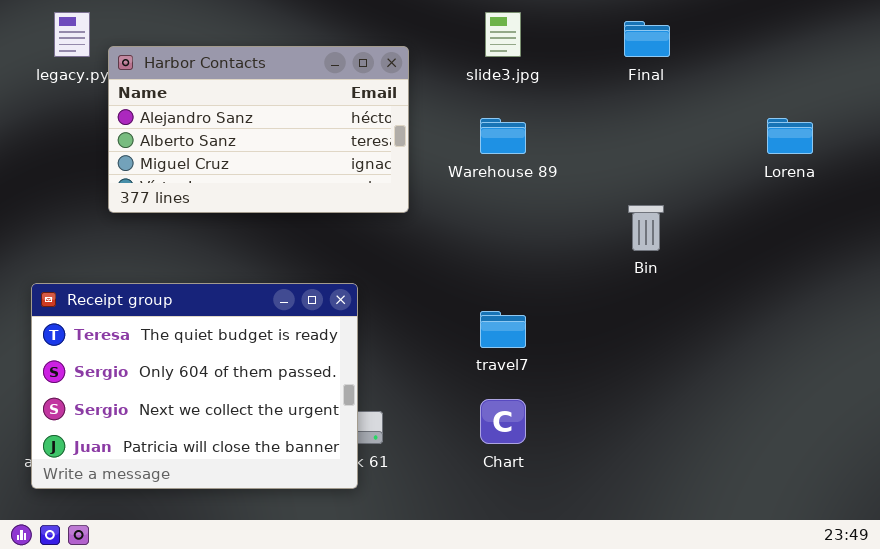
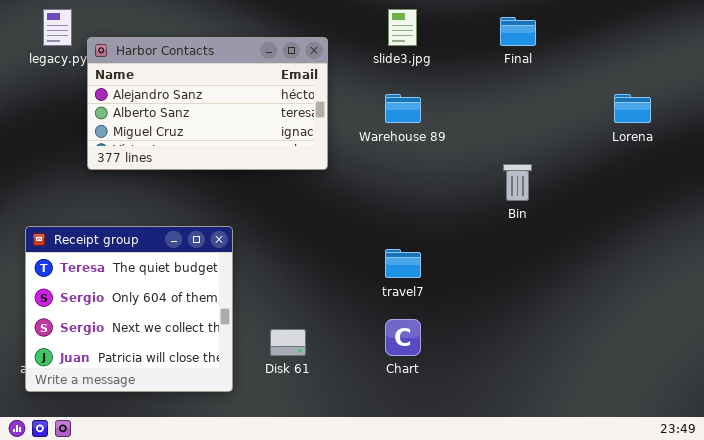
Receipt group: [31,283,358,489] -> [25,226,233,392], resized

